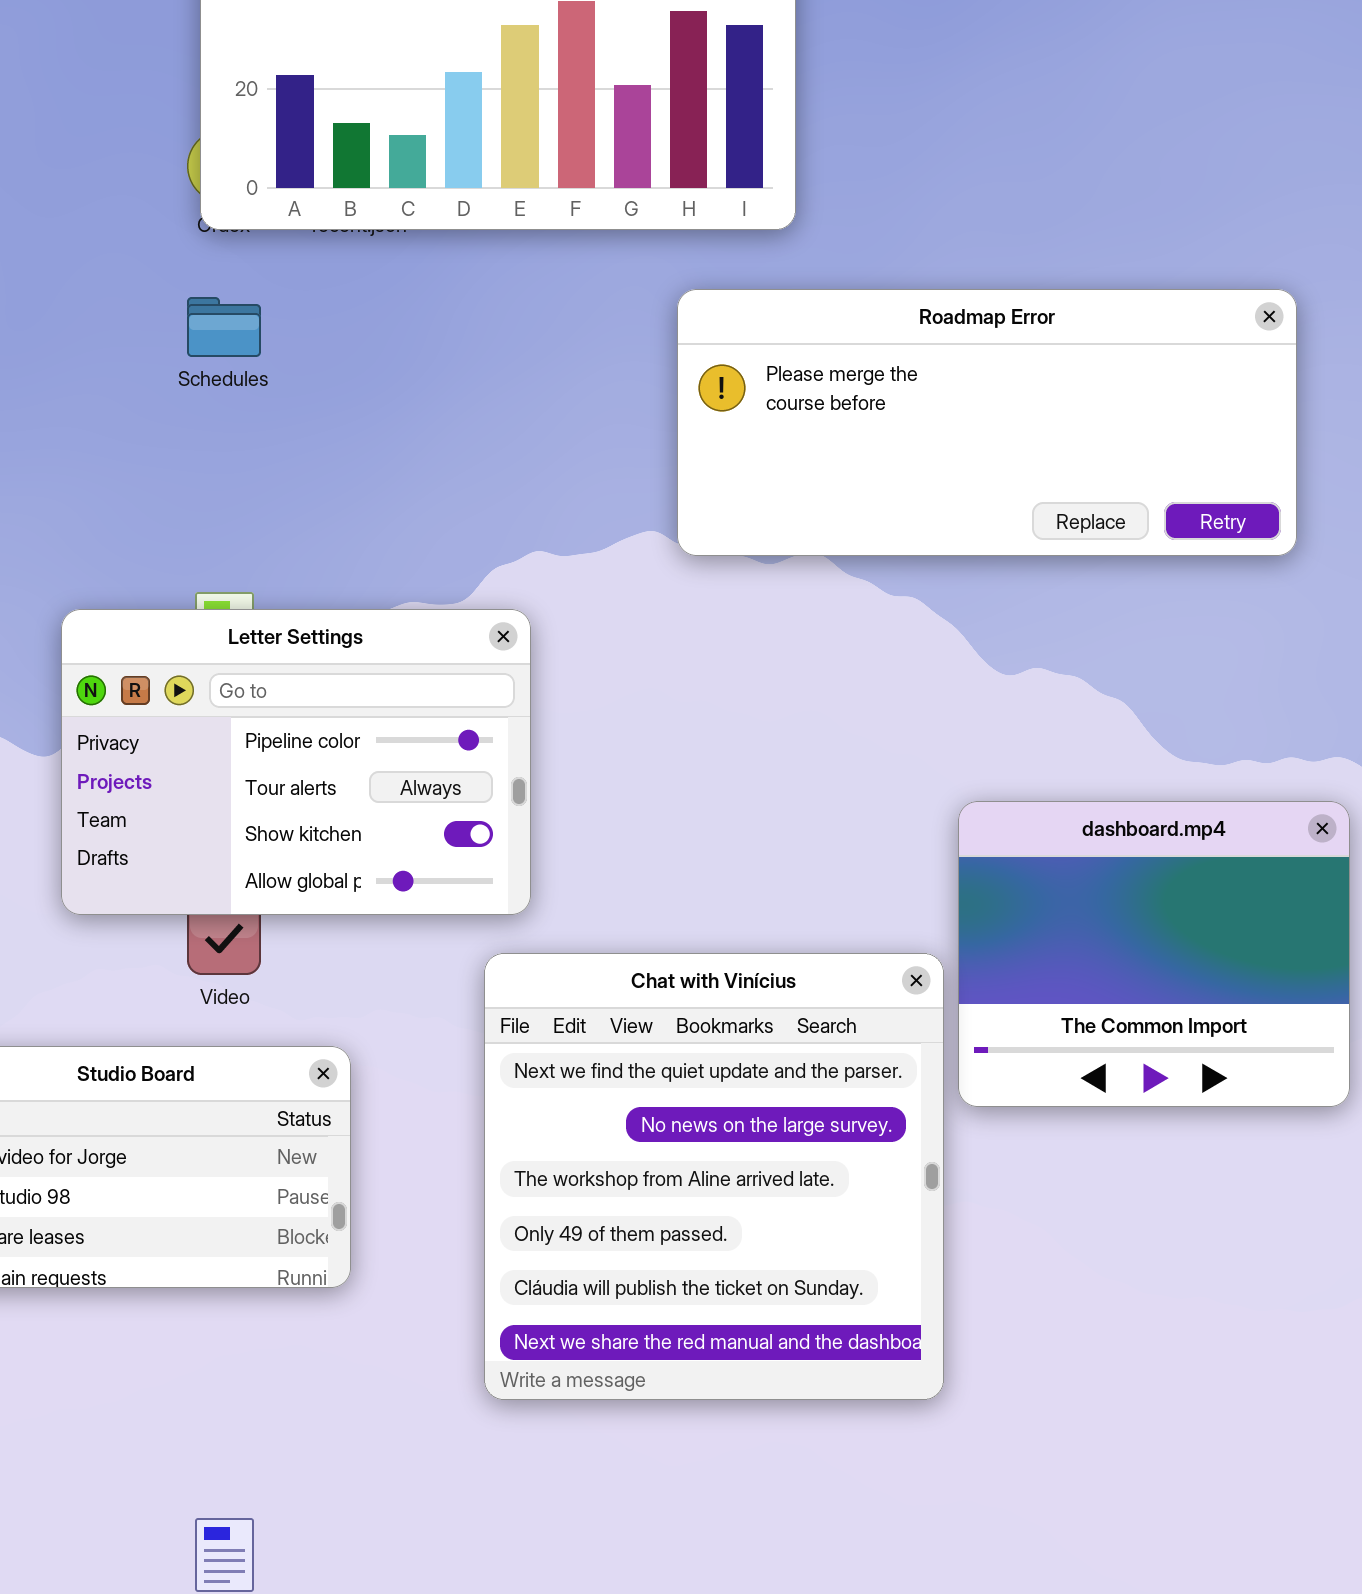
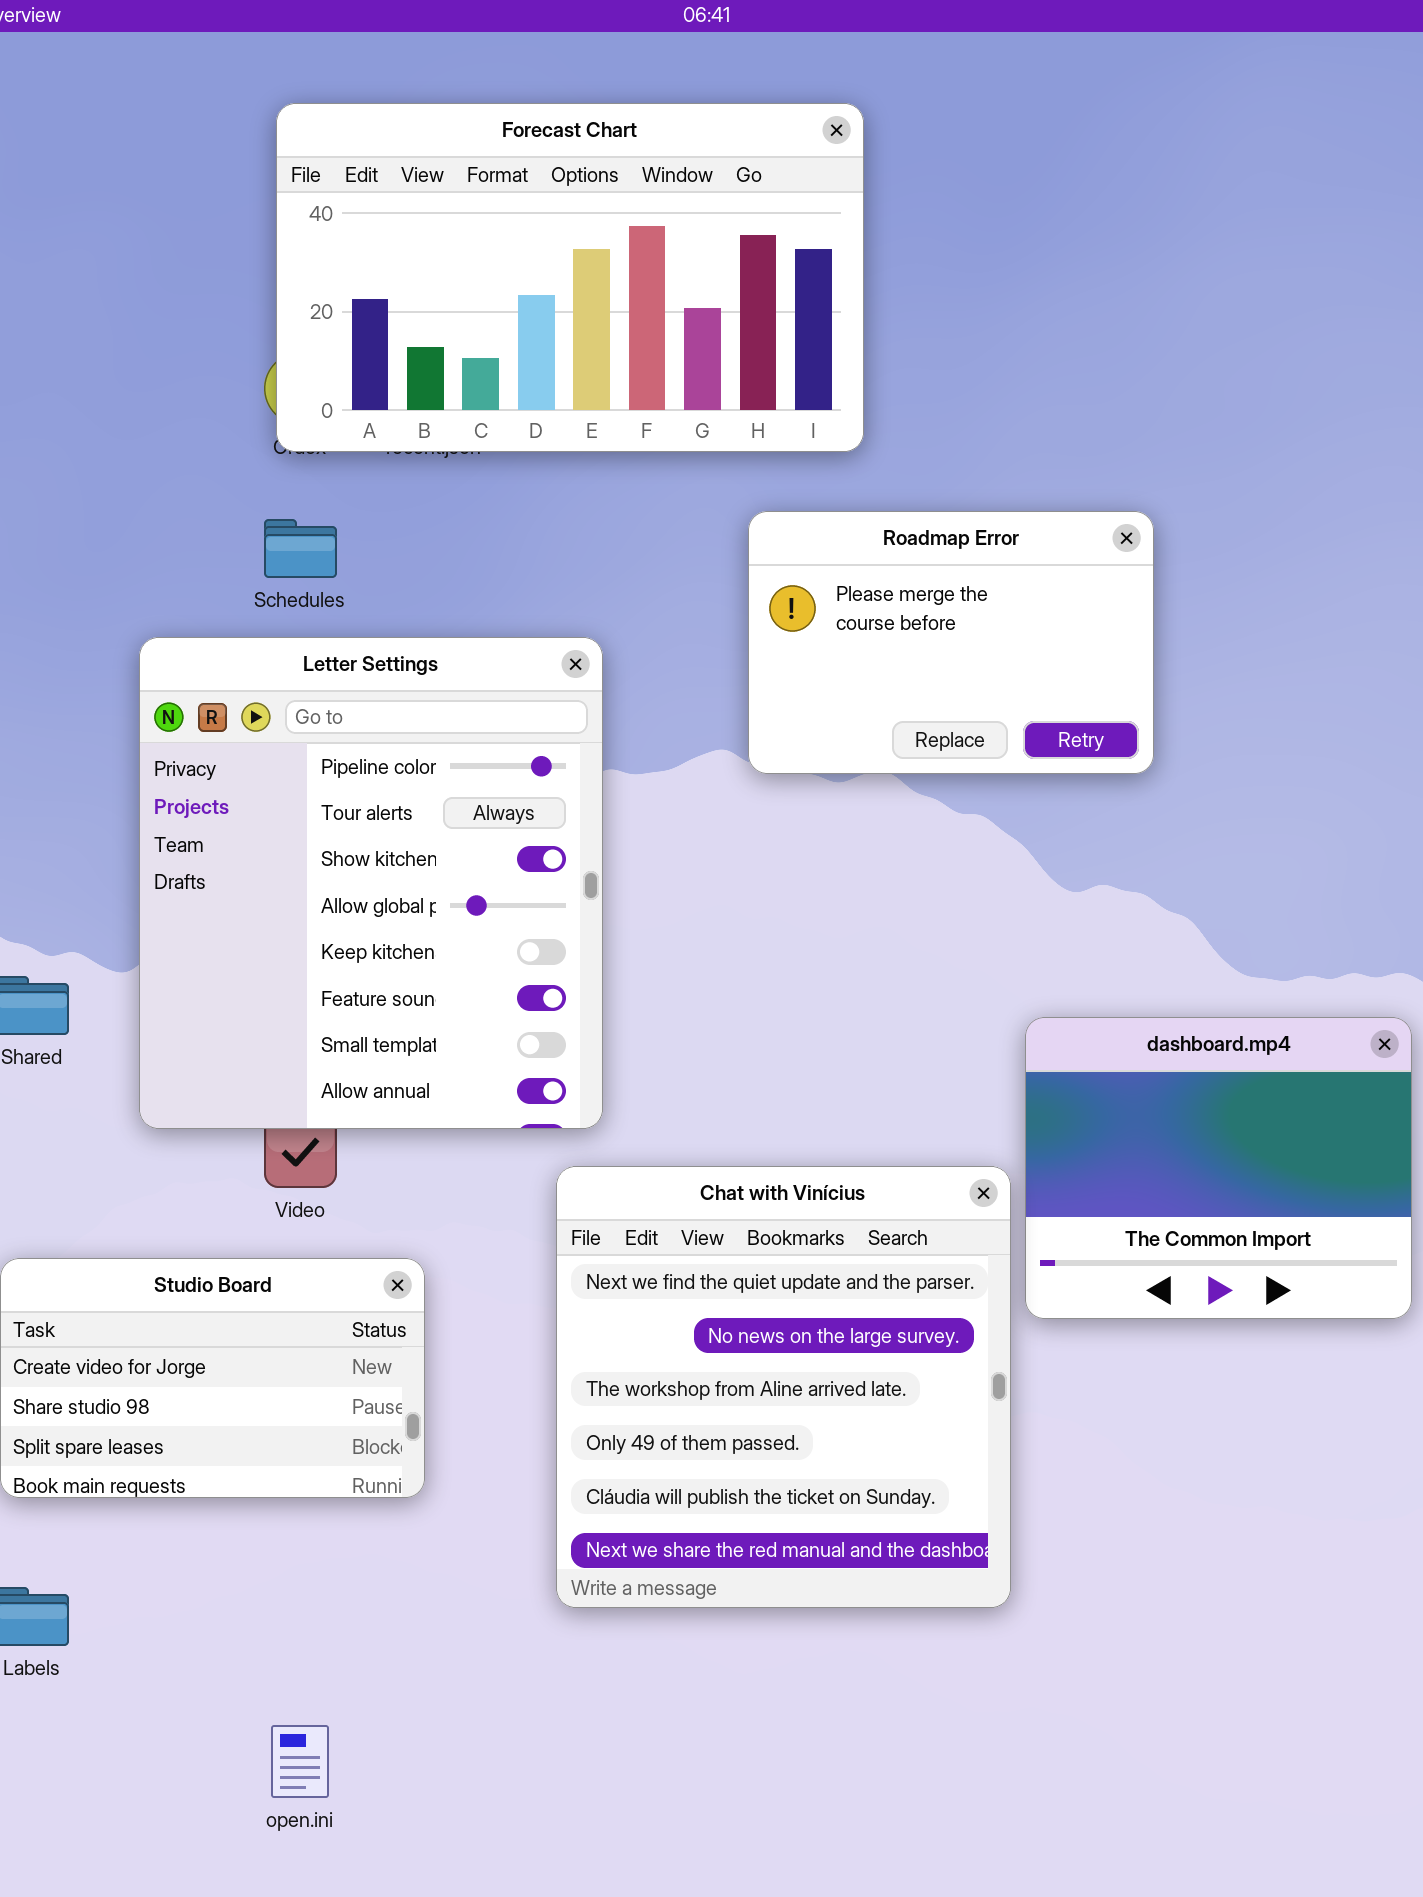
Roadmap Error: [677,289,1297,556] -> [748,511,1154,774], resized
Letter Settings: [61,609,531,915] -> [139,637,603,1129], resized

